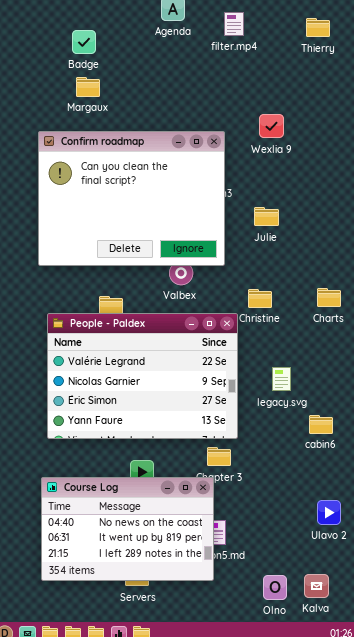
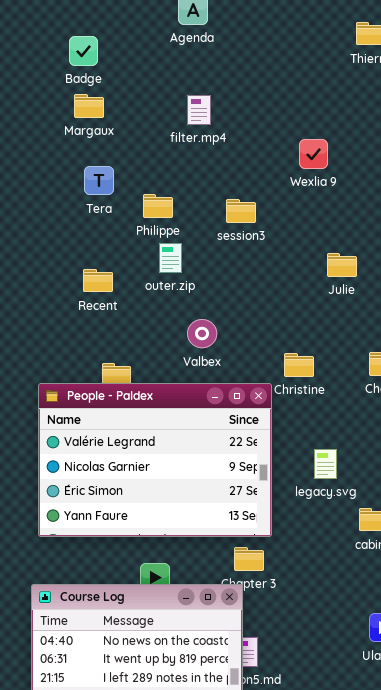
filter.mp4: [224,12,244,36] -> [187,95,211,125], moved
Confirm roadmap: [38,131,225,266] -> none, closed
Julie: [254,207,279,226] -> [327,253,357,277], moved

